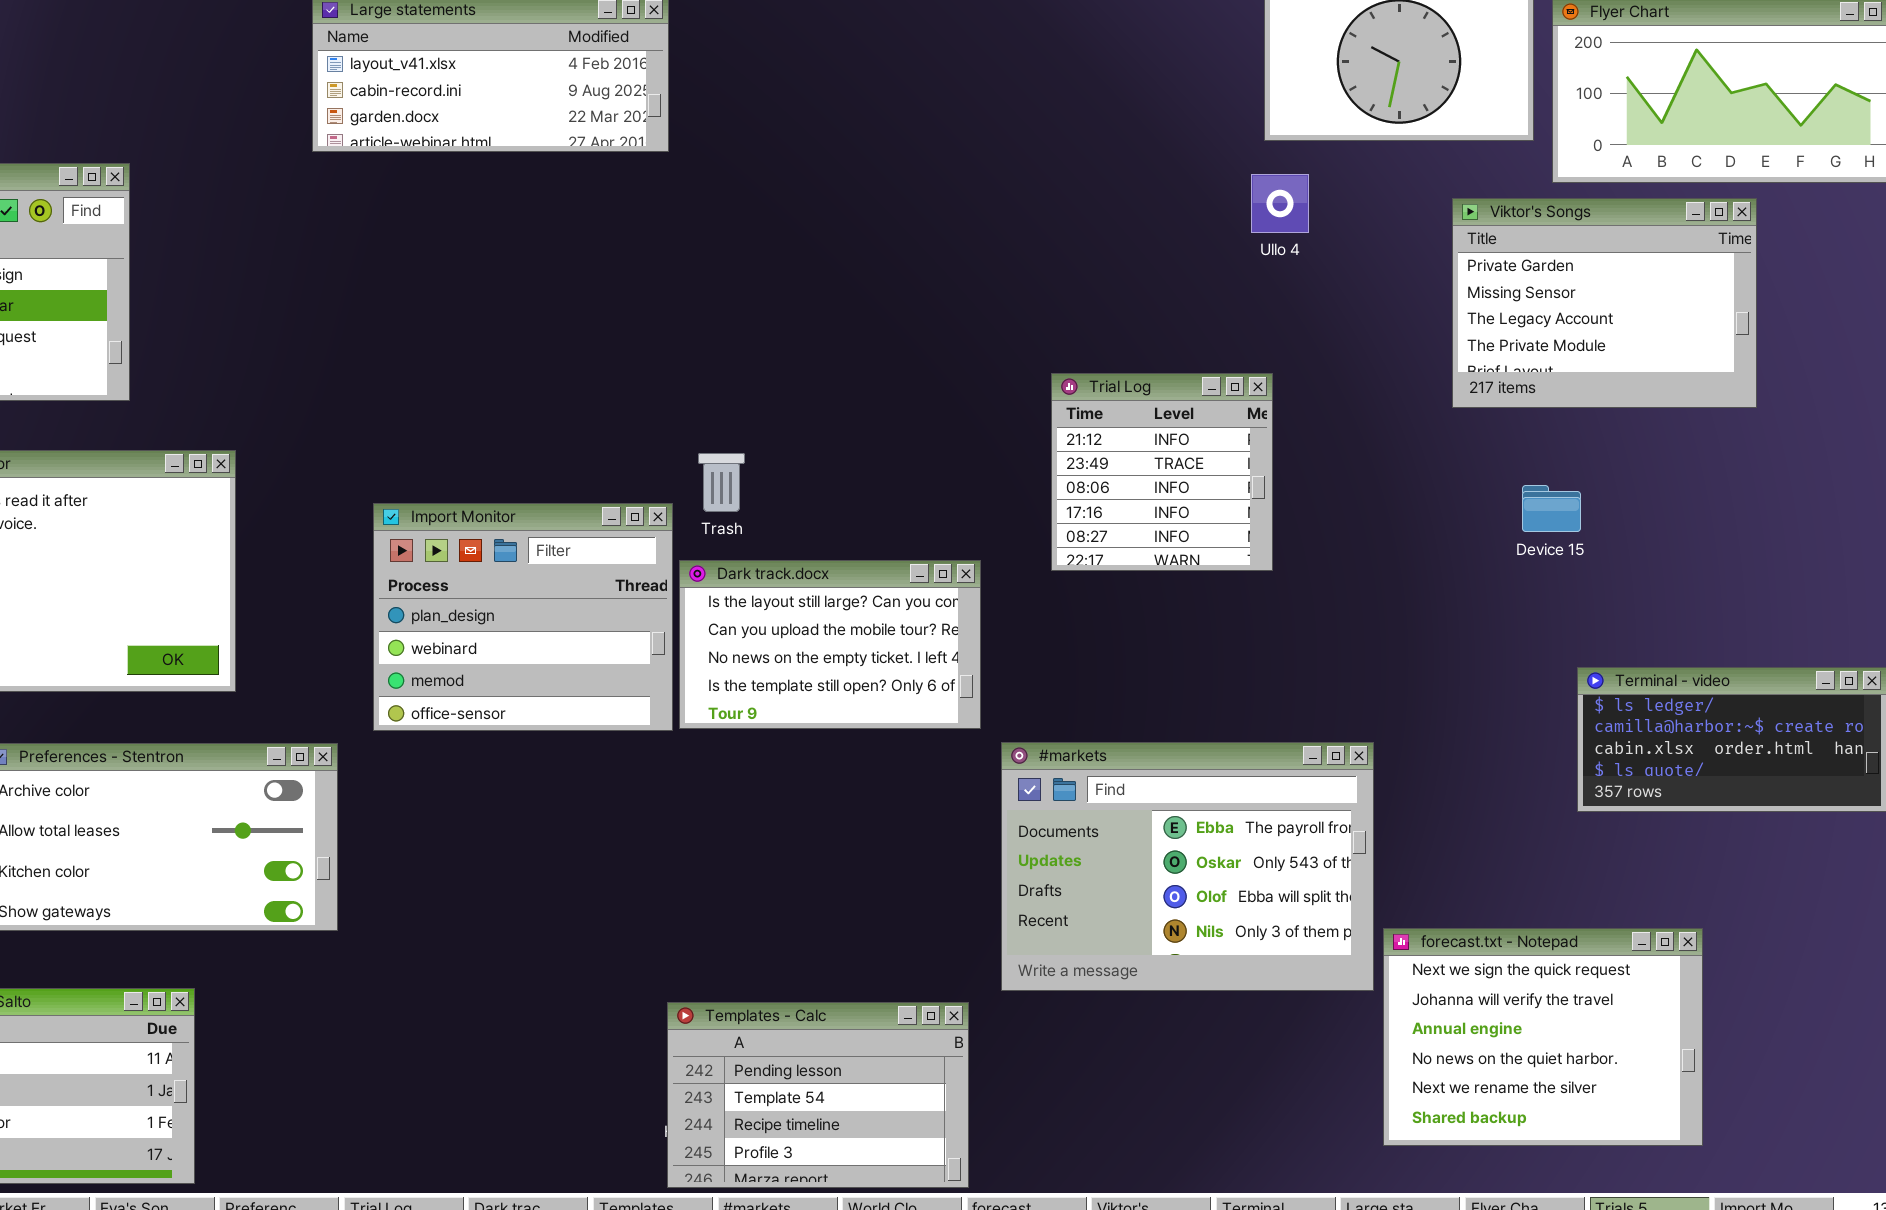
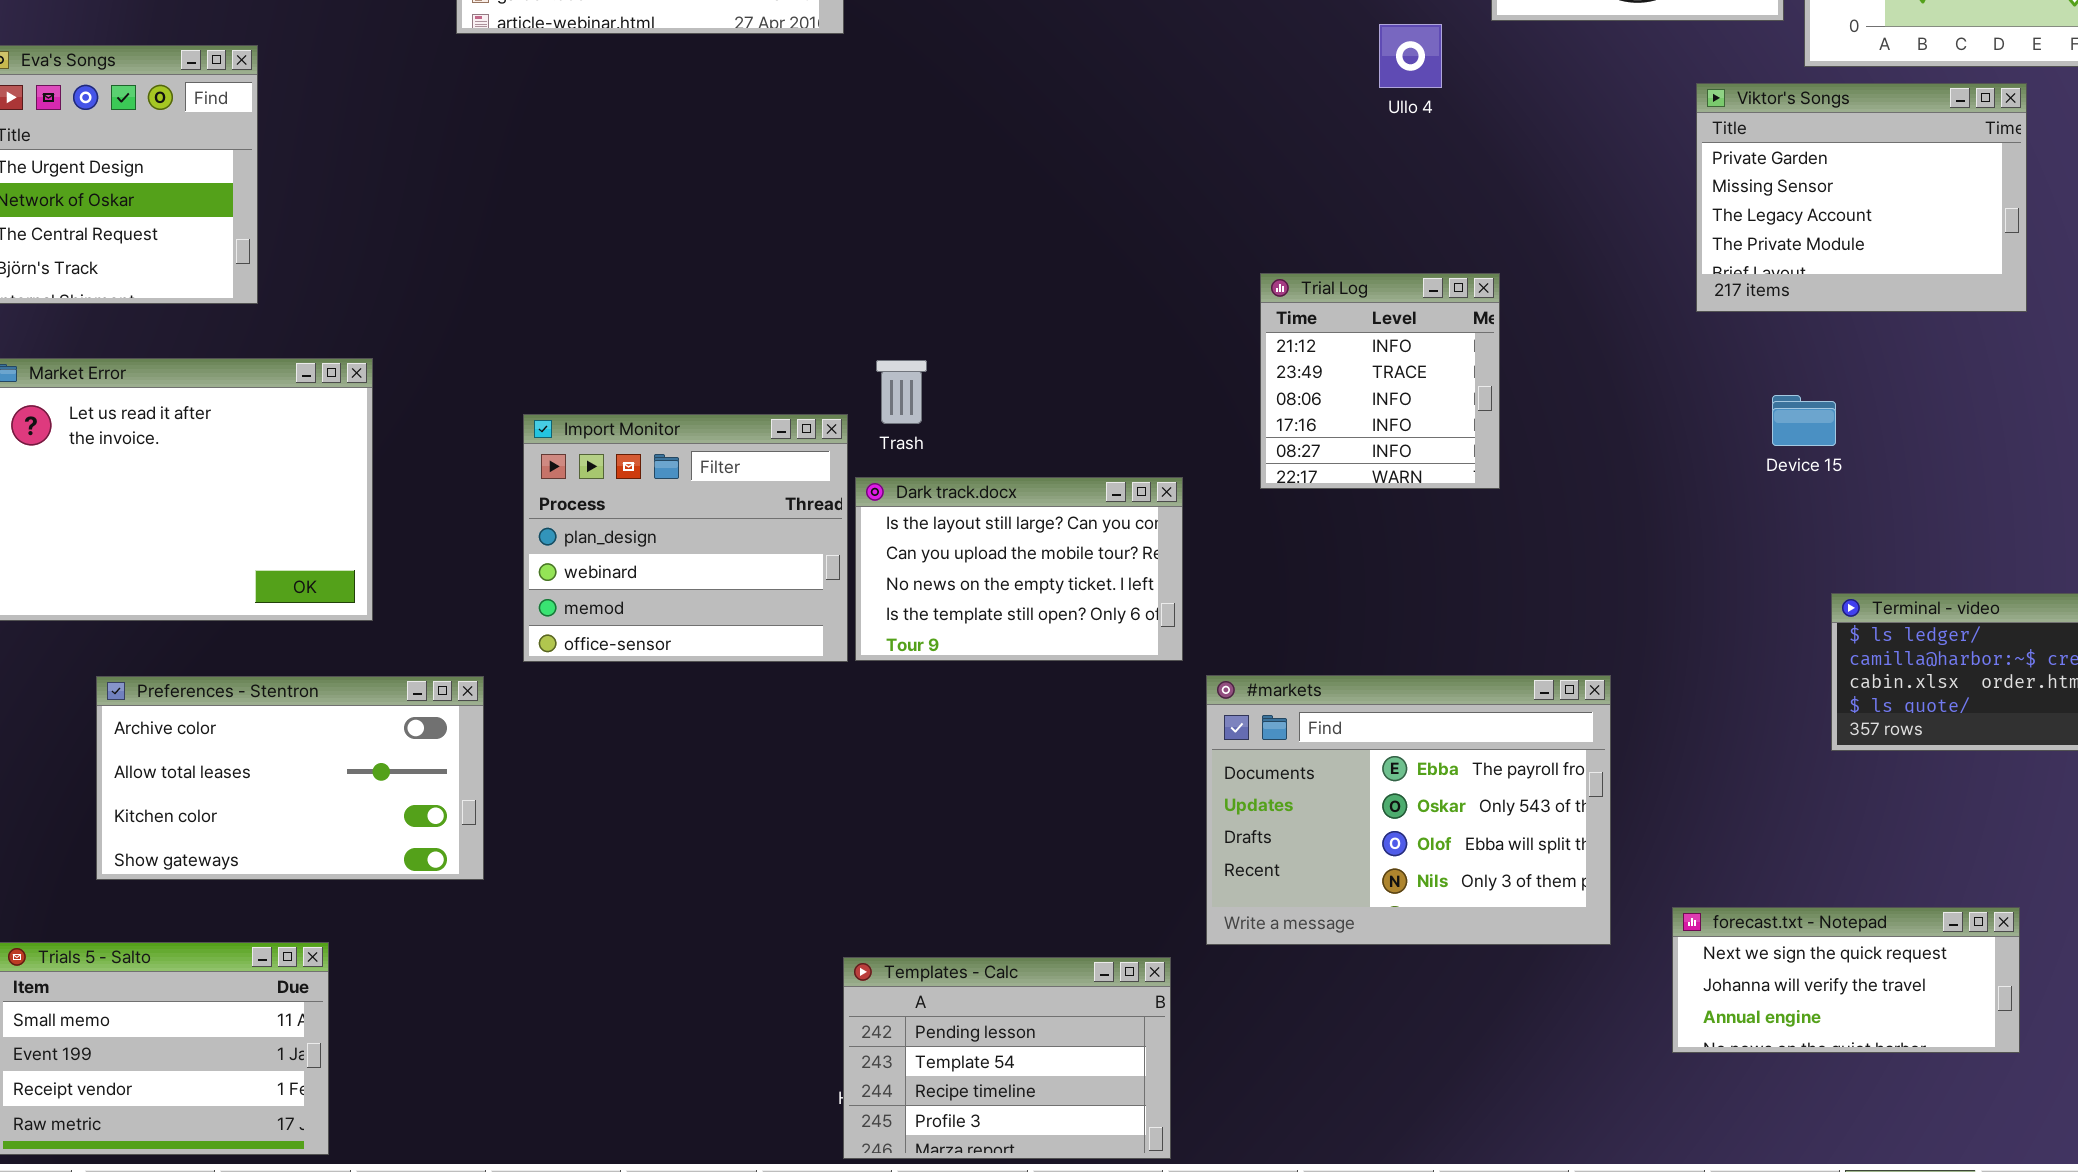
Ullo 4: [1251,174,1309,233] -> [1379,24,1442,88], moved
forecast.txt - Notepad: [1383,928,1703,1146] -> [1672,907,2020,1053], moved, resized

